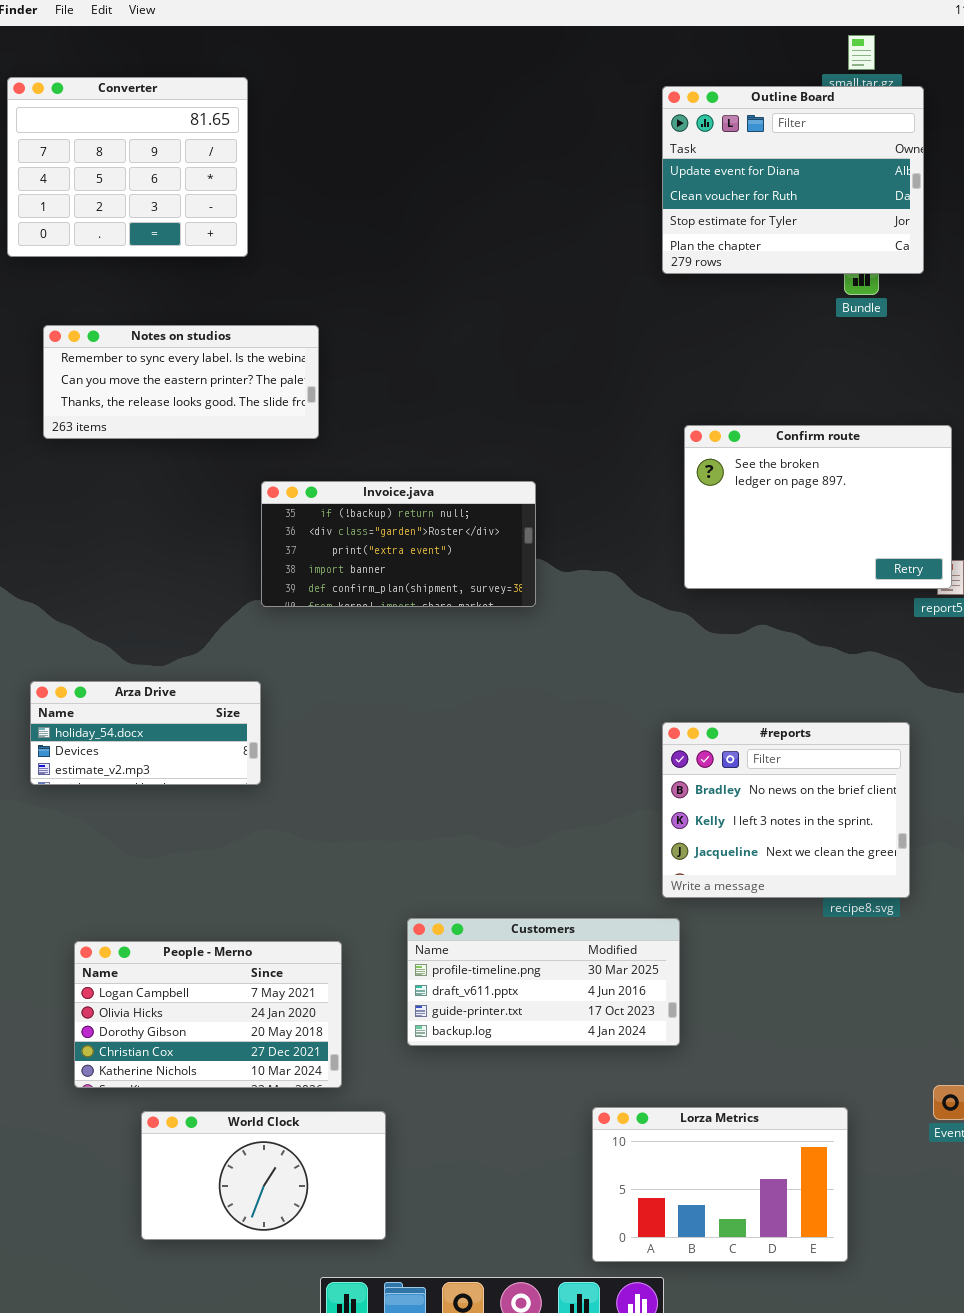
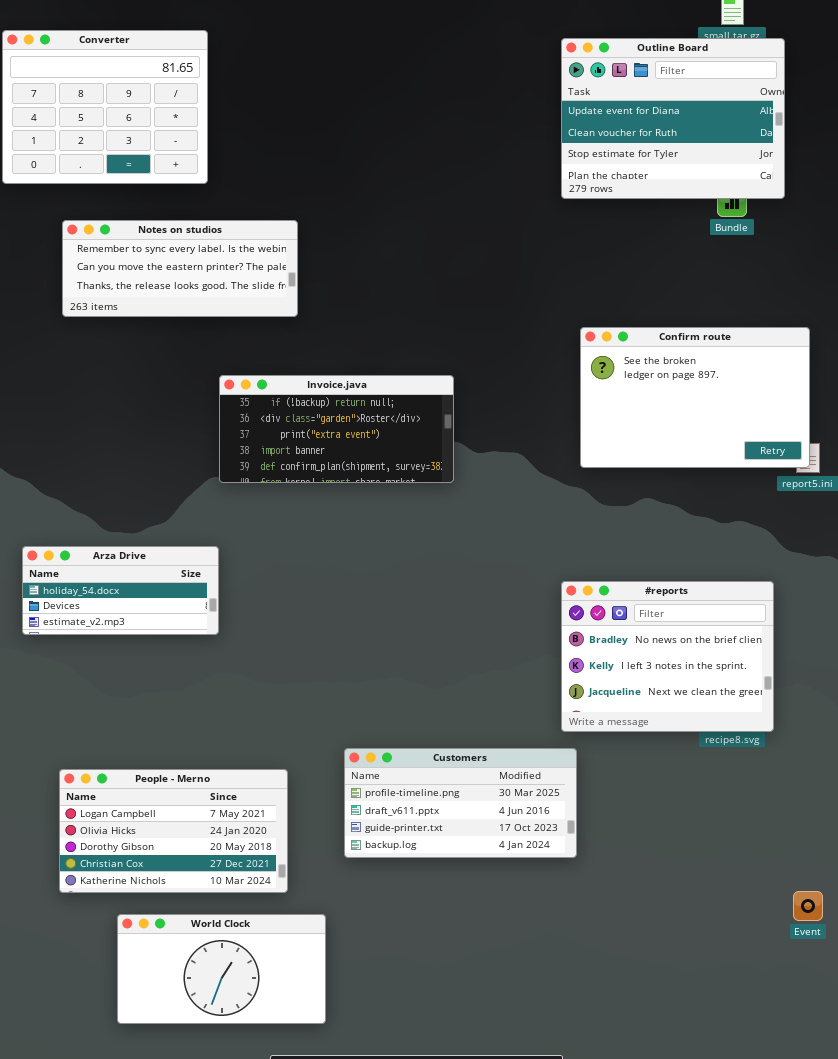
Notes on studios: [43,325,319,439] -> [62,220,298,317], moved
Lorza Metrics: [592,1107,848,1262] -> none, closed

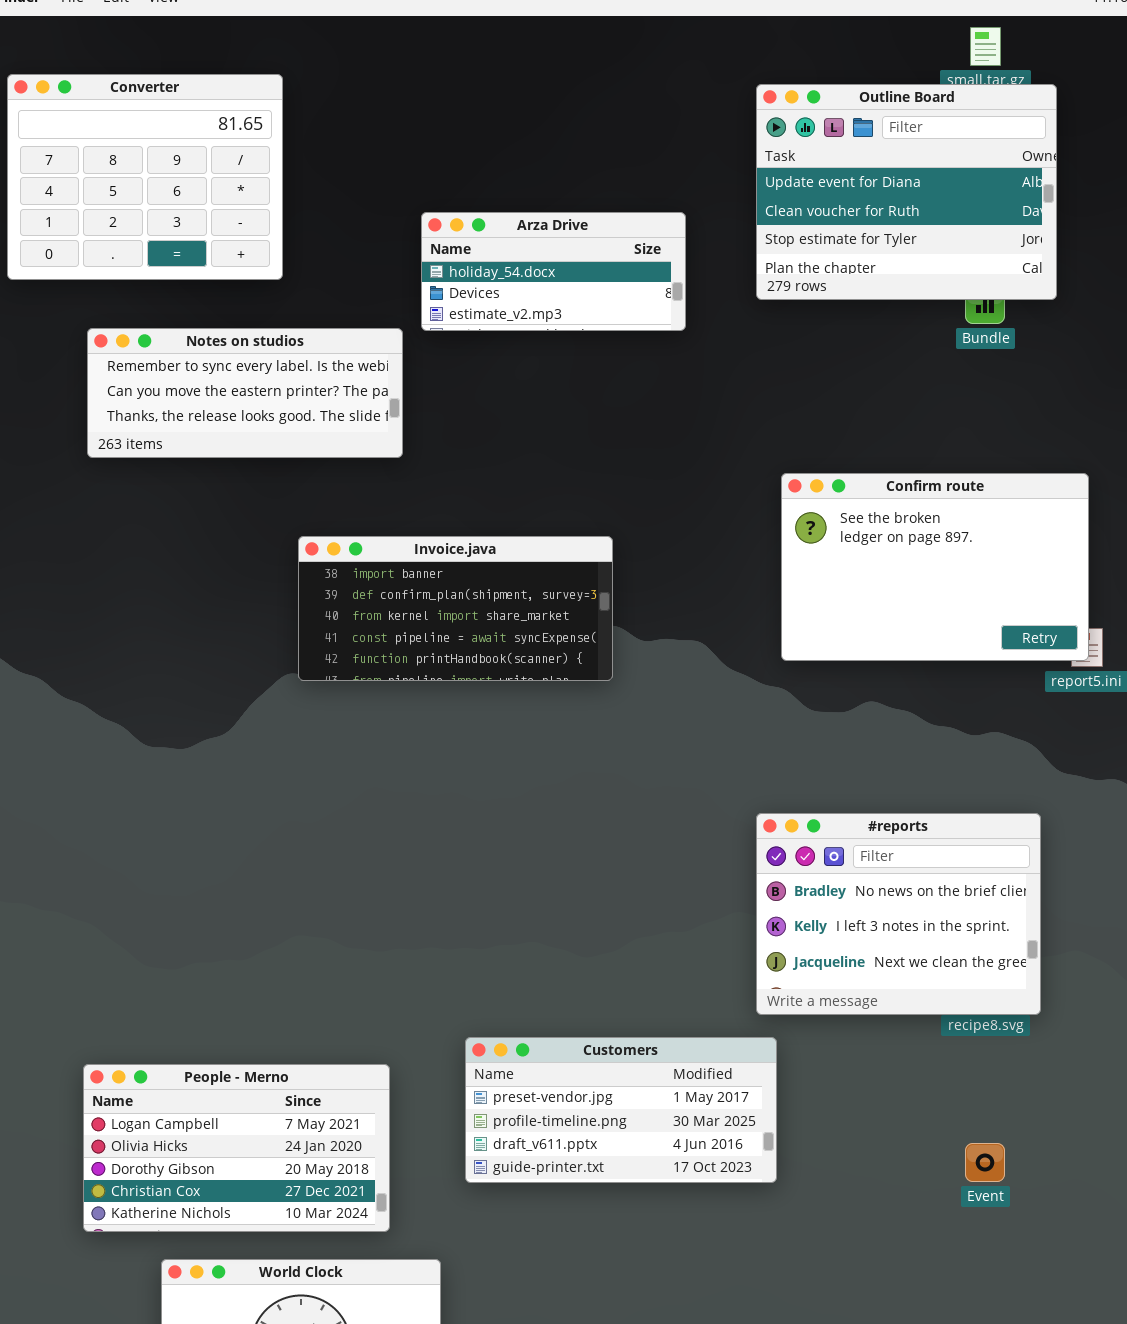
Invoice.java: [219,375,454,483] -> [298,536,613,681], scrolled down 3 rows
Arza Drive: [22,546,219,635] -> [421,212,686,331], moved
Customers: [344,748,577,858] -> [465,1037,777,1183], scrolled up 1 row
Event: [793,891,823,921] -> [965,1143,1005,1182], moved

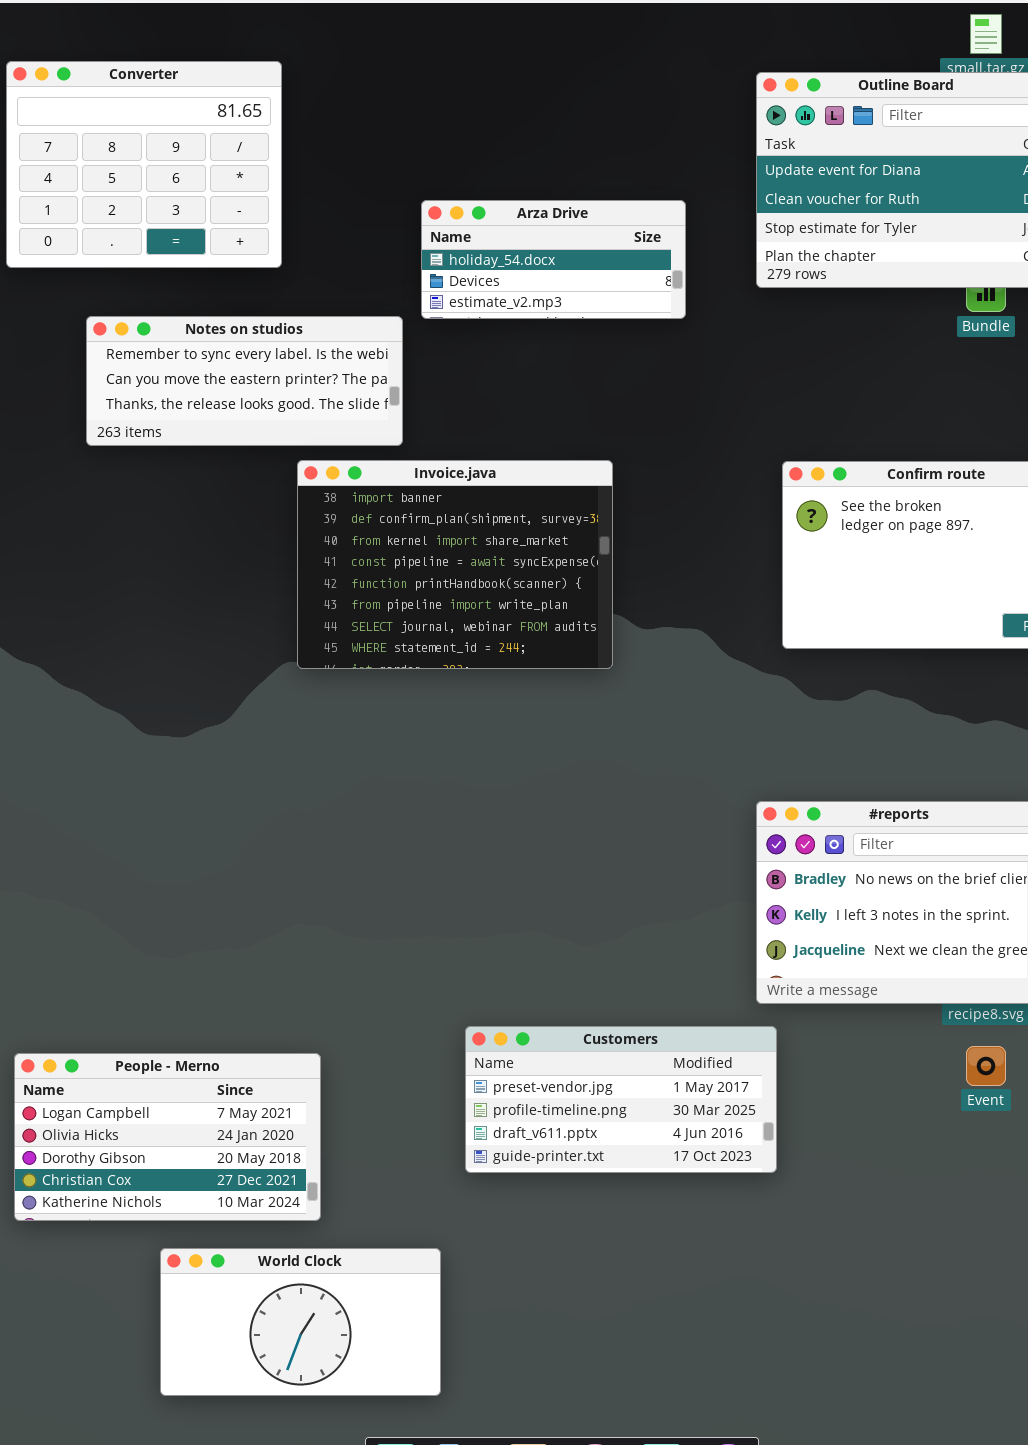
Invoice.java: [298,536,613,681] -> [297,460,613,669], resized
People - Merno: [83,1064,390,1232] -> [14,1053,321,1221], moved
Event: [965,1143,1005,1182] -> [966,1046,1006,1086], moved

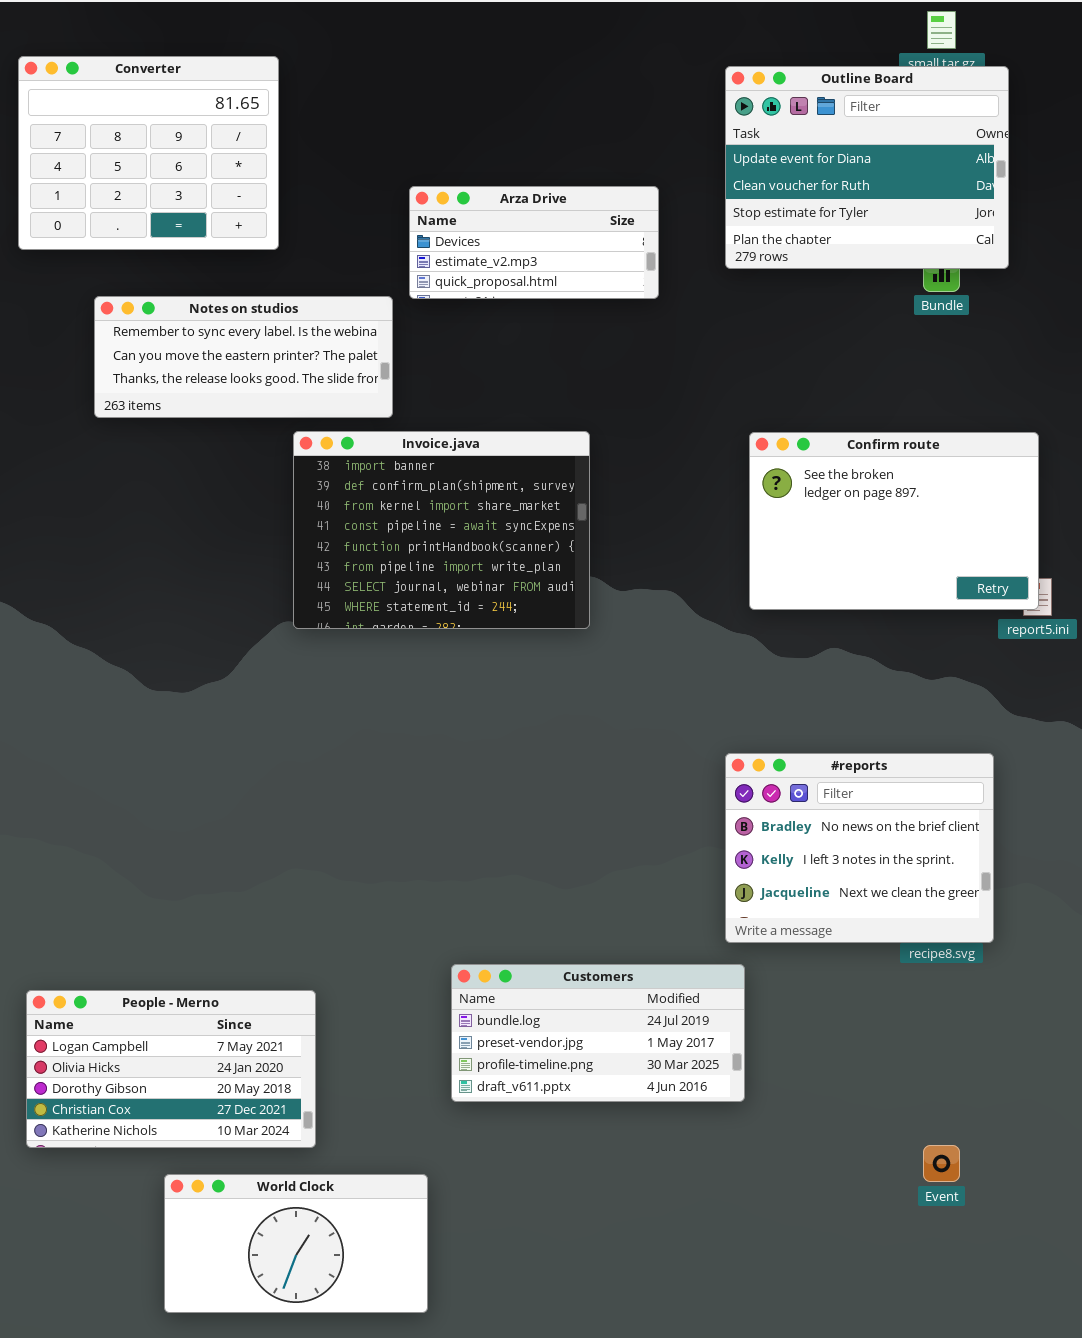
Arza Drive: [421,200,686,319] -> [409,186,659,299], scrolled down 1 row
Customers: [465,1026,777,1173] -> [451,964,745,1102], scrolled up 1 row
Event: [966,1046,1006,1086] -> [923,1145,960,1182], moved

